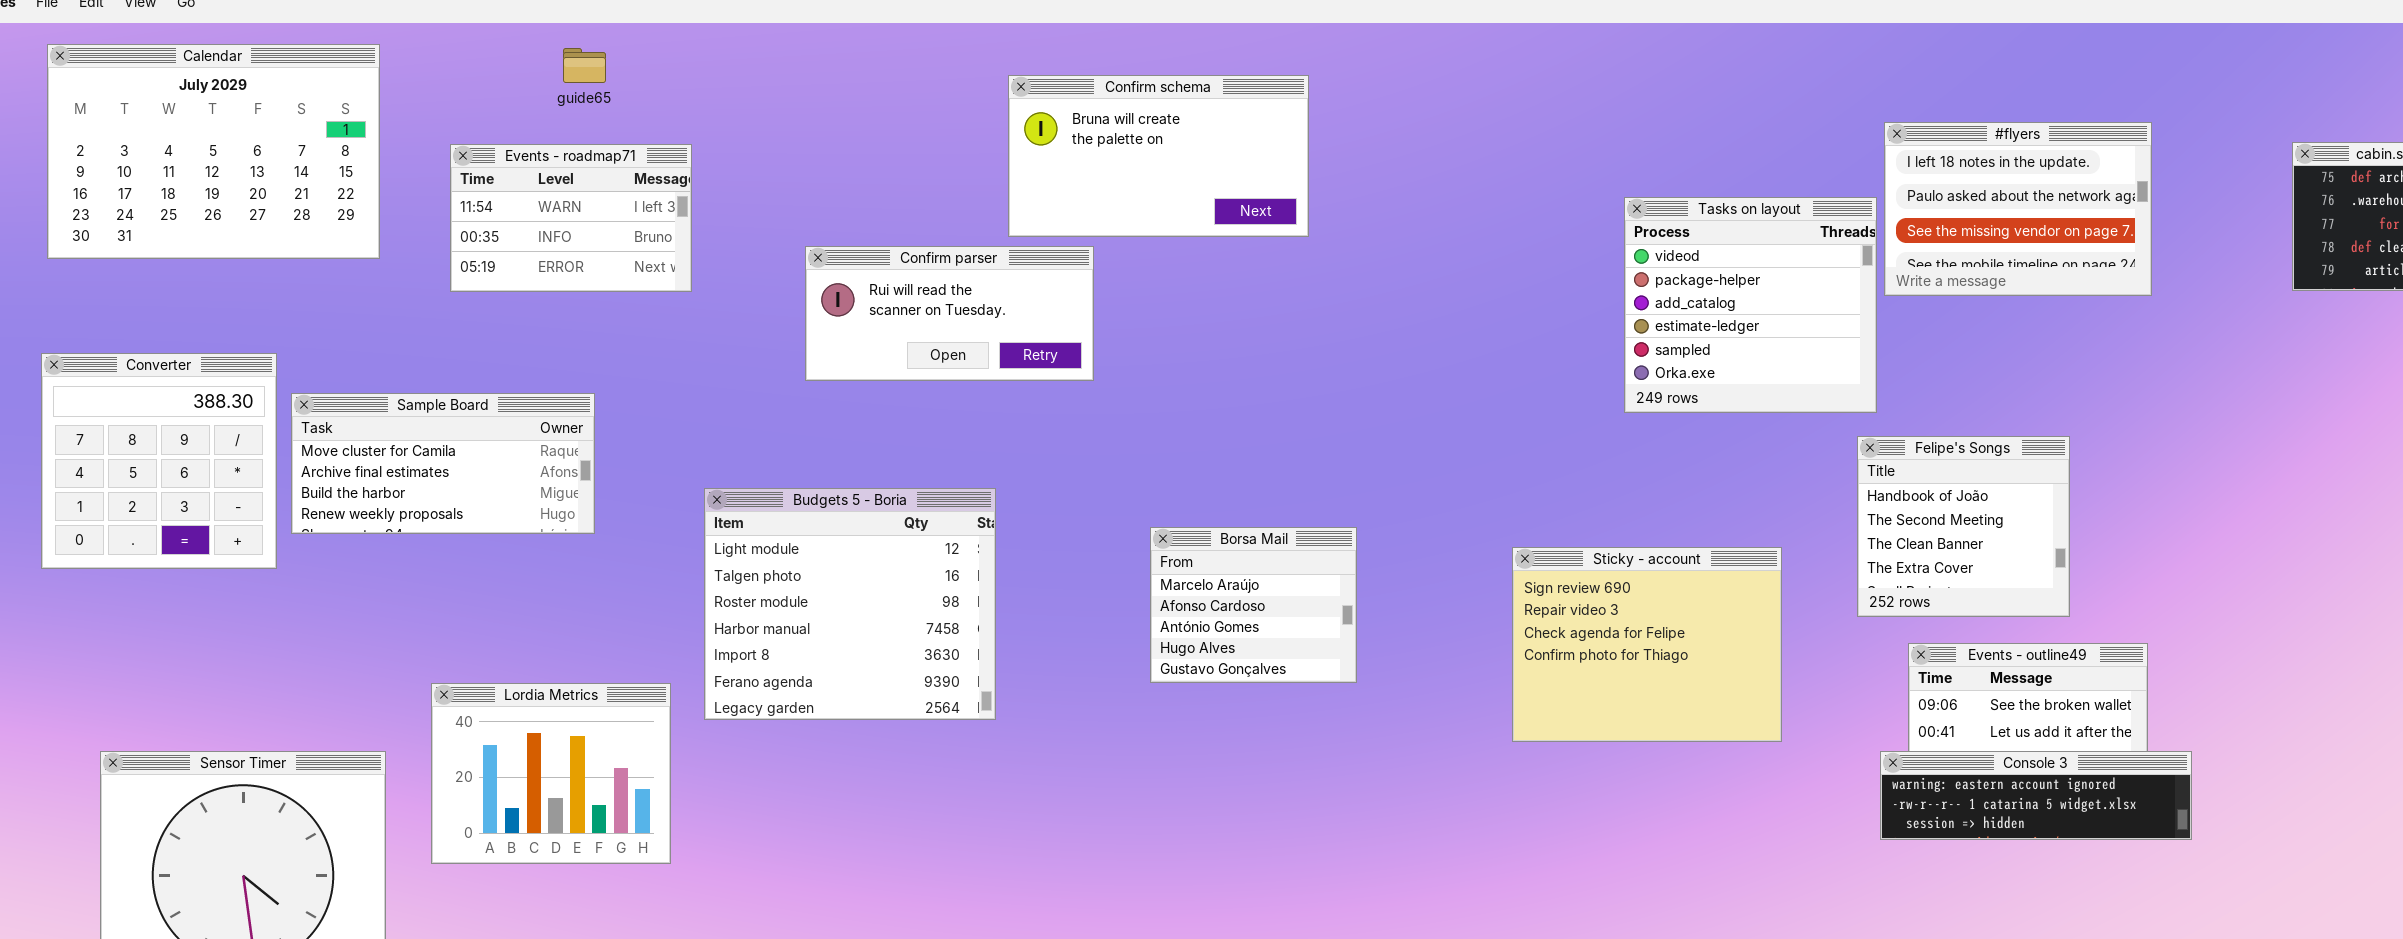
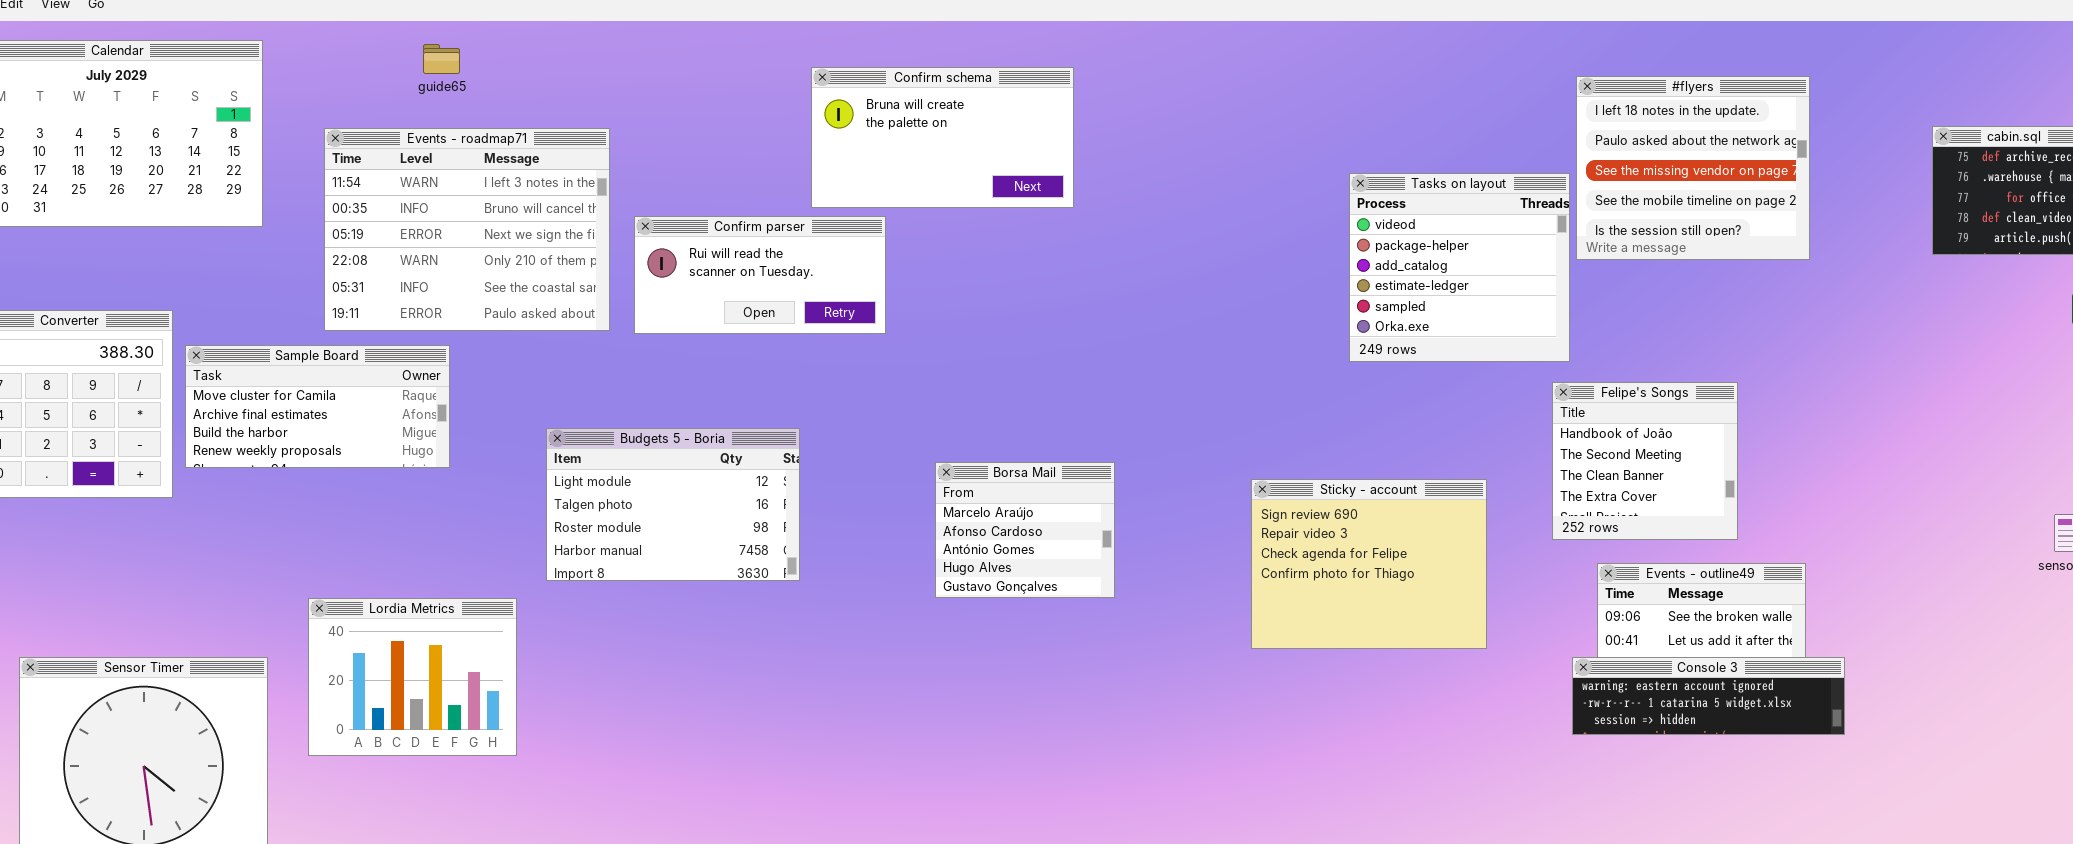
#flyers: [1884,122,2152,296] -> [1576,76,1810,260], resized
Events - roadmap71: [450,144,692,292] -> [324,128,610,331], resized
Budgets 5 - Boria: [704,488,996,720] -> [546,428,800,581], resized

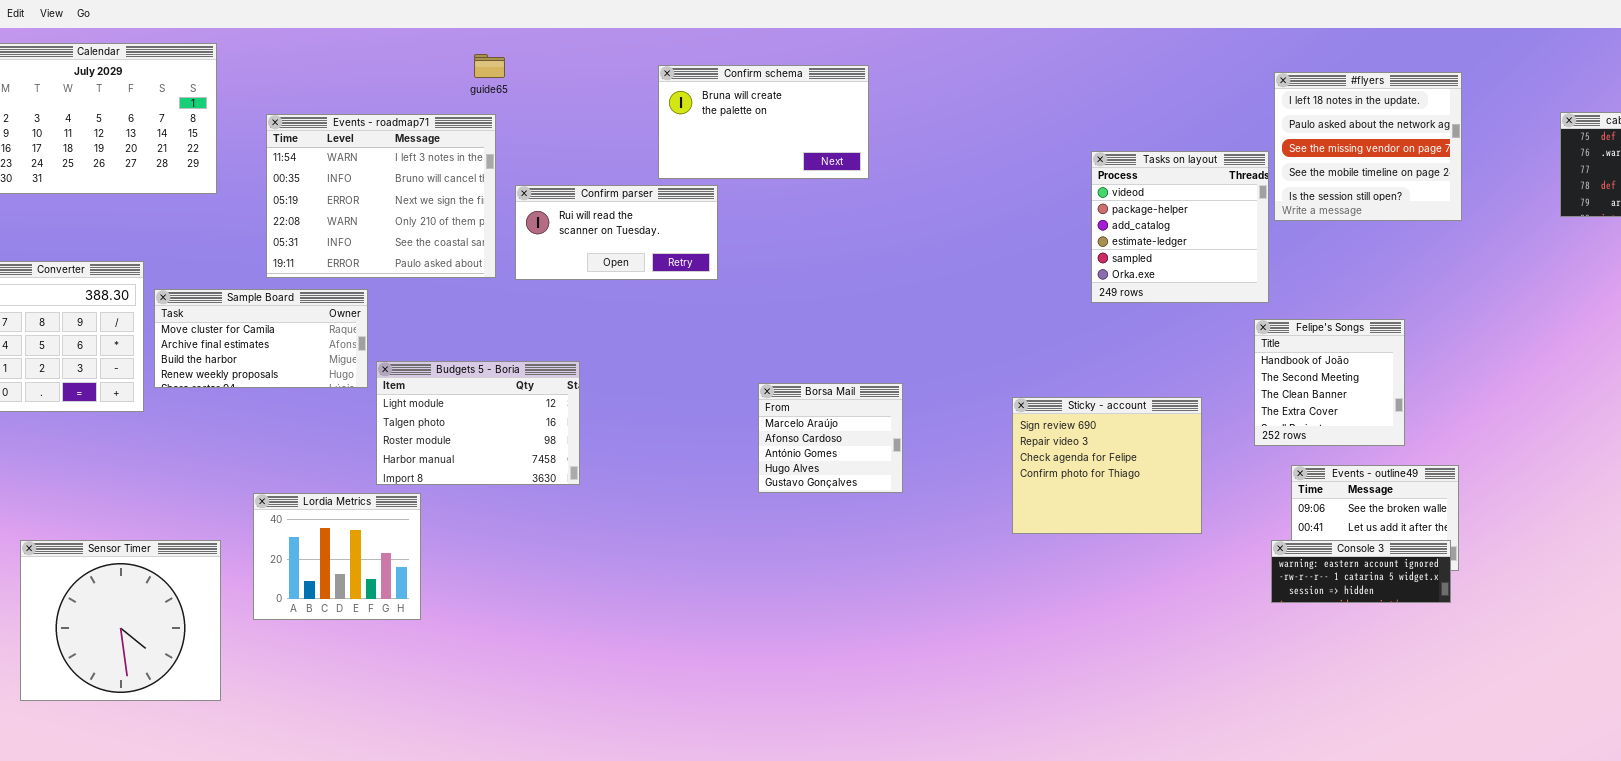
guide65: [423,44,460,74] -> [474,54,505,78], moved
Budgets 5 - Boria: [546,428,800,581] -> [376,361,580,485], moved
Console 3: [1572,657,1845,735] -> [1271,540,1451,603], resized

